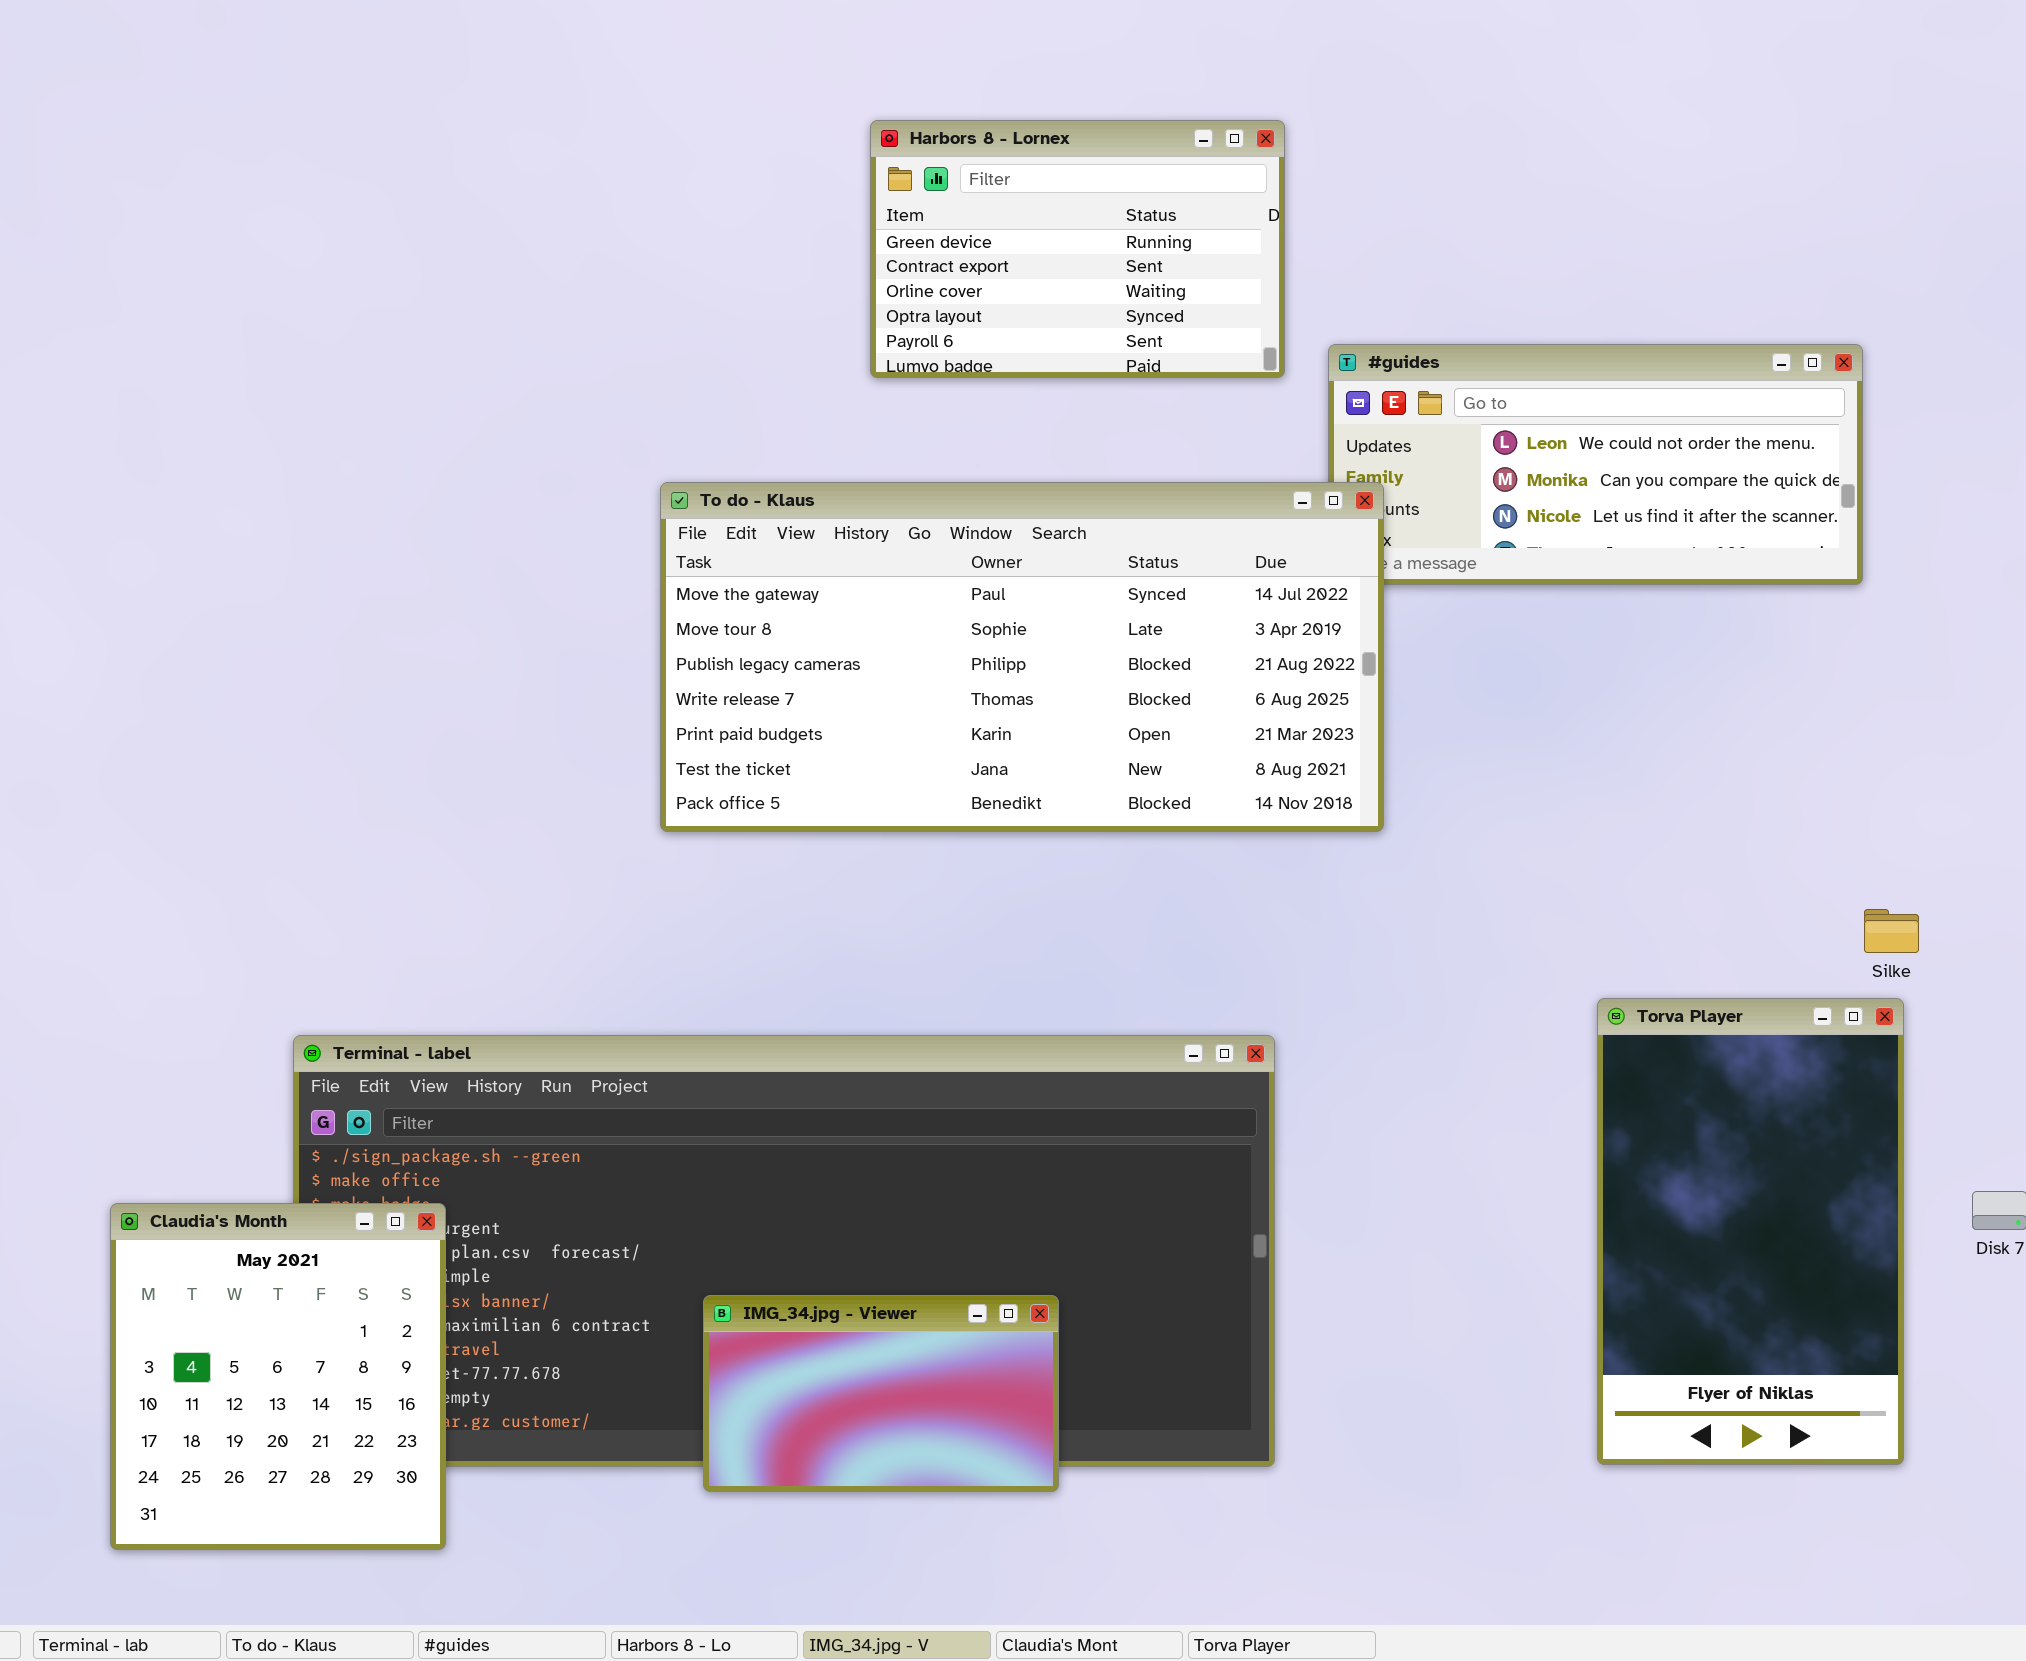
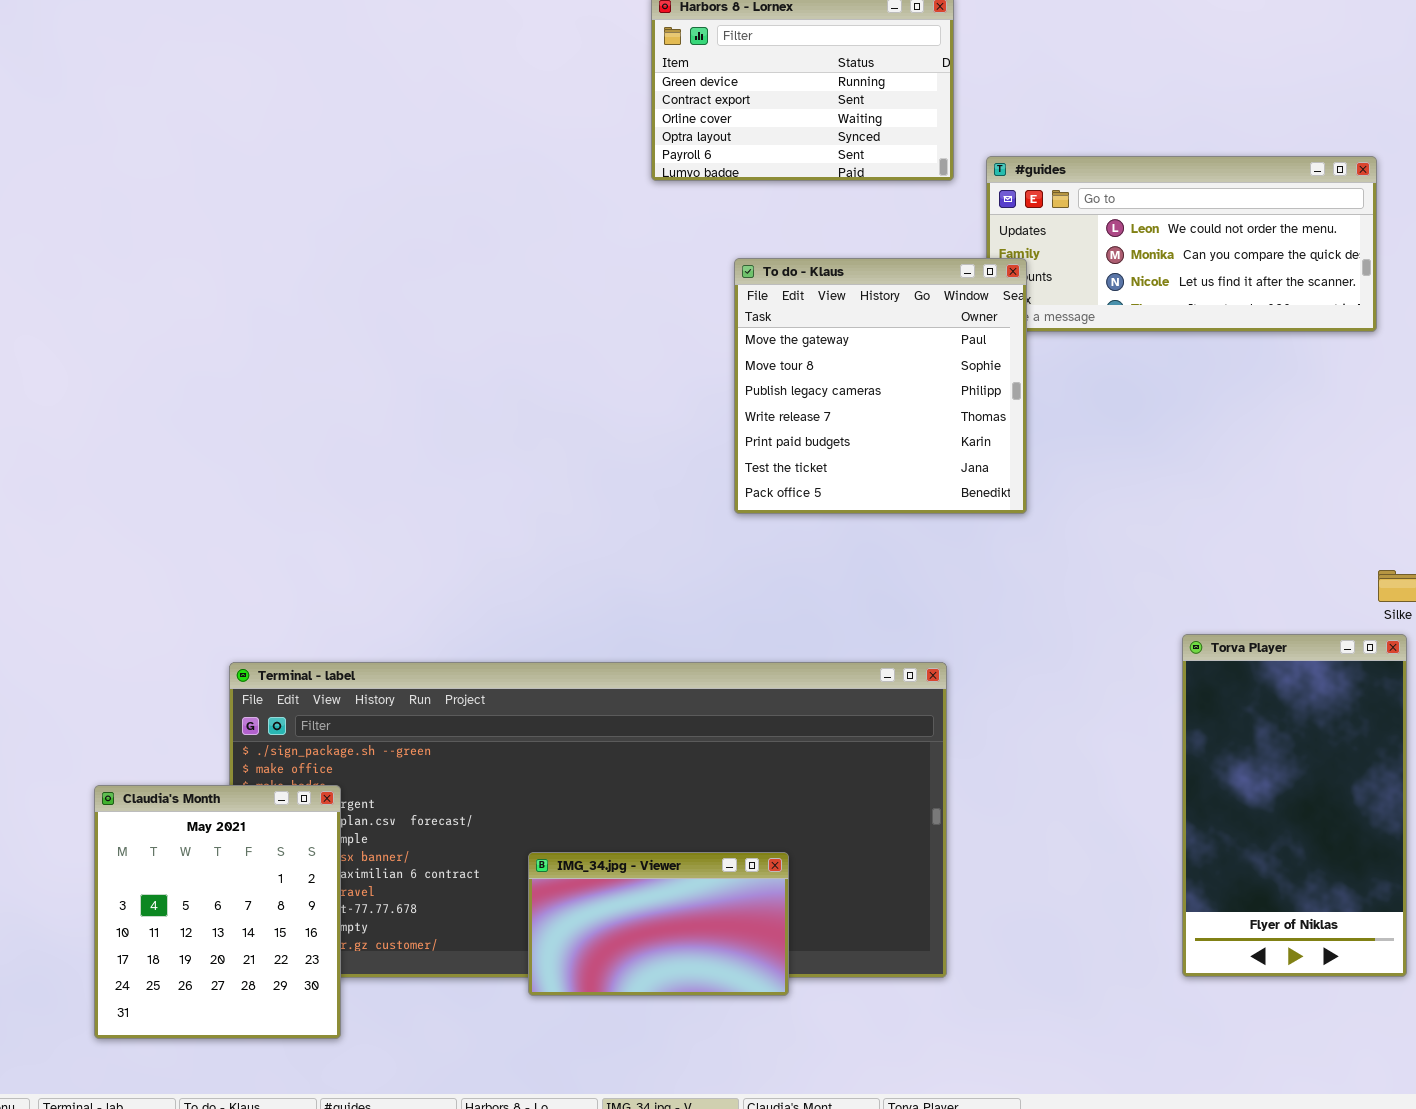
To do - Klaus: [660,482,1384,832] -> [734,258,1027,514], resized

